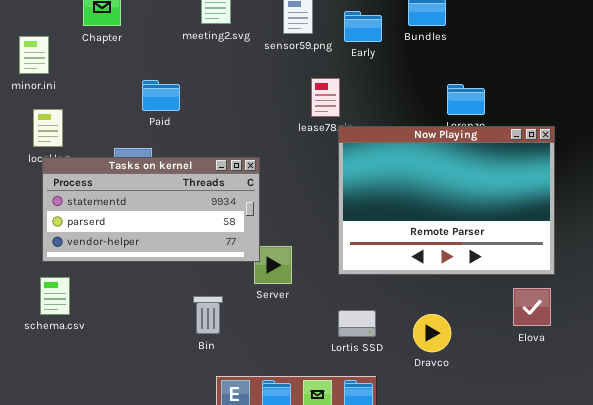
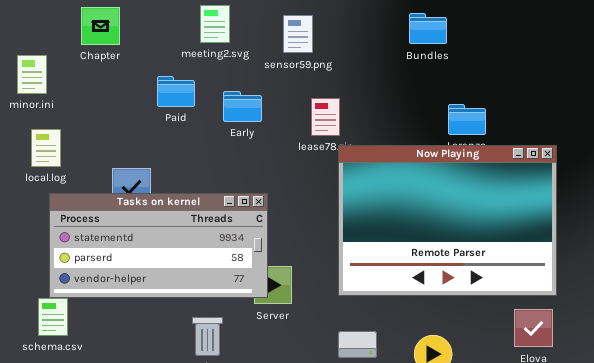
Early: [344,11,382,42] -> [223,91,262,122], moved
Paid: [142,80,180,111] -> [157,76,195,107], moved
Tasks on kernel: [42,157,260,262] -> [49,193,268,298], moved

